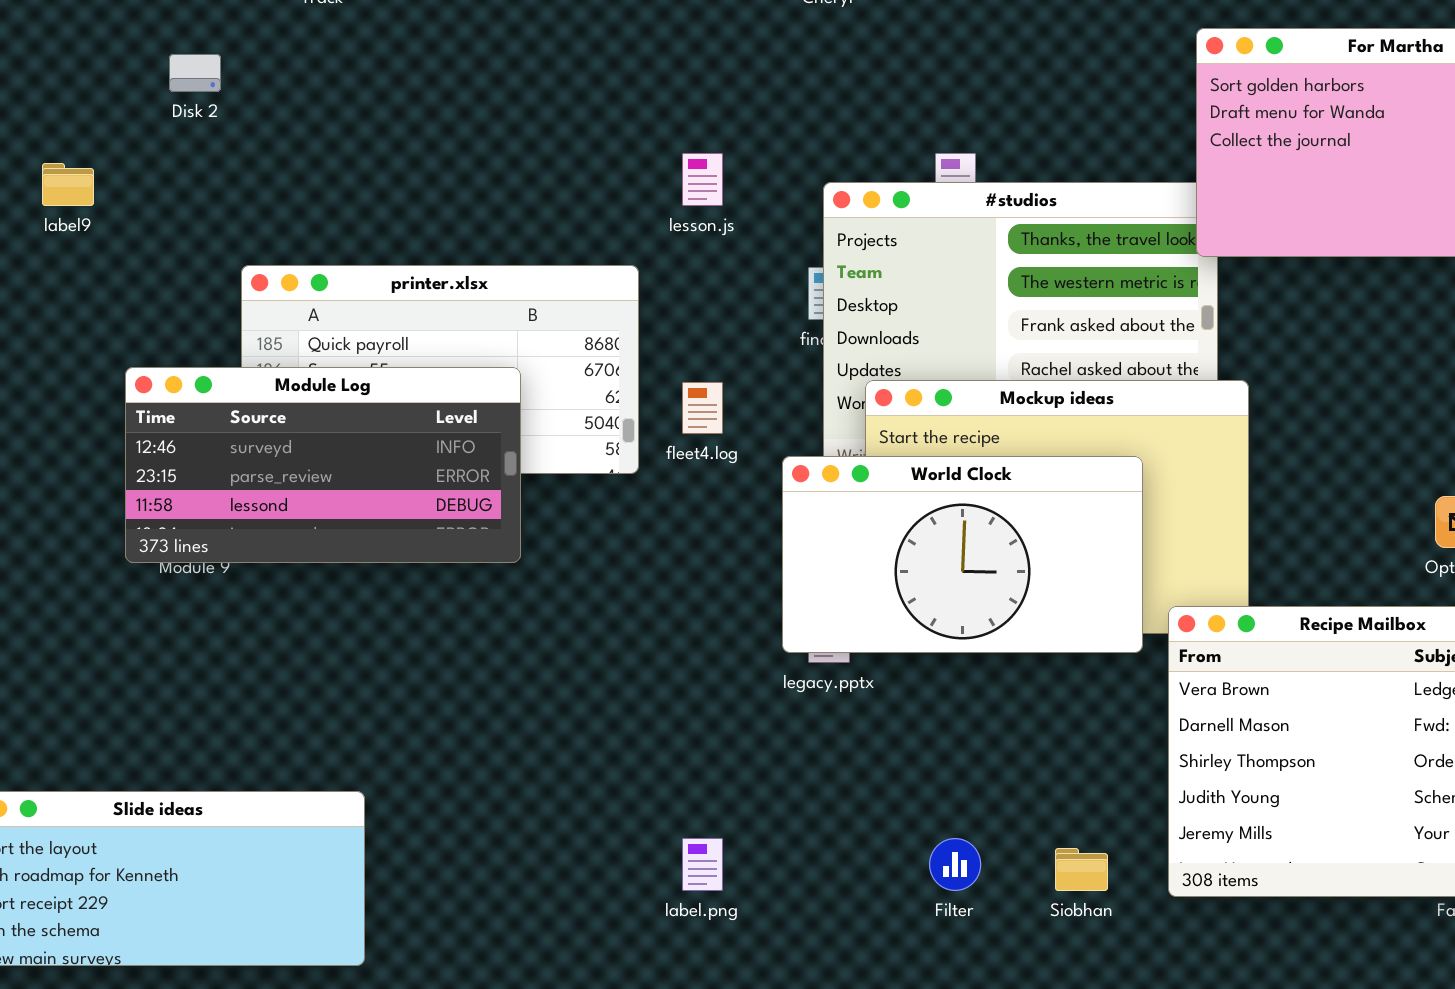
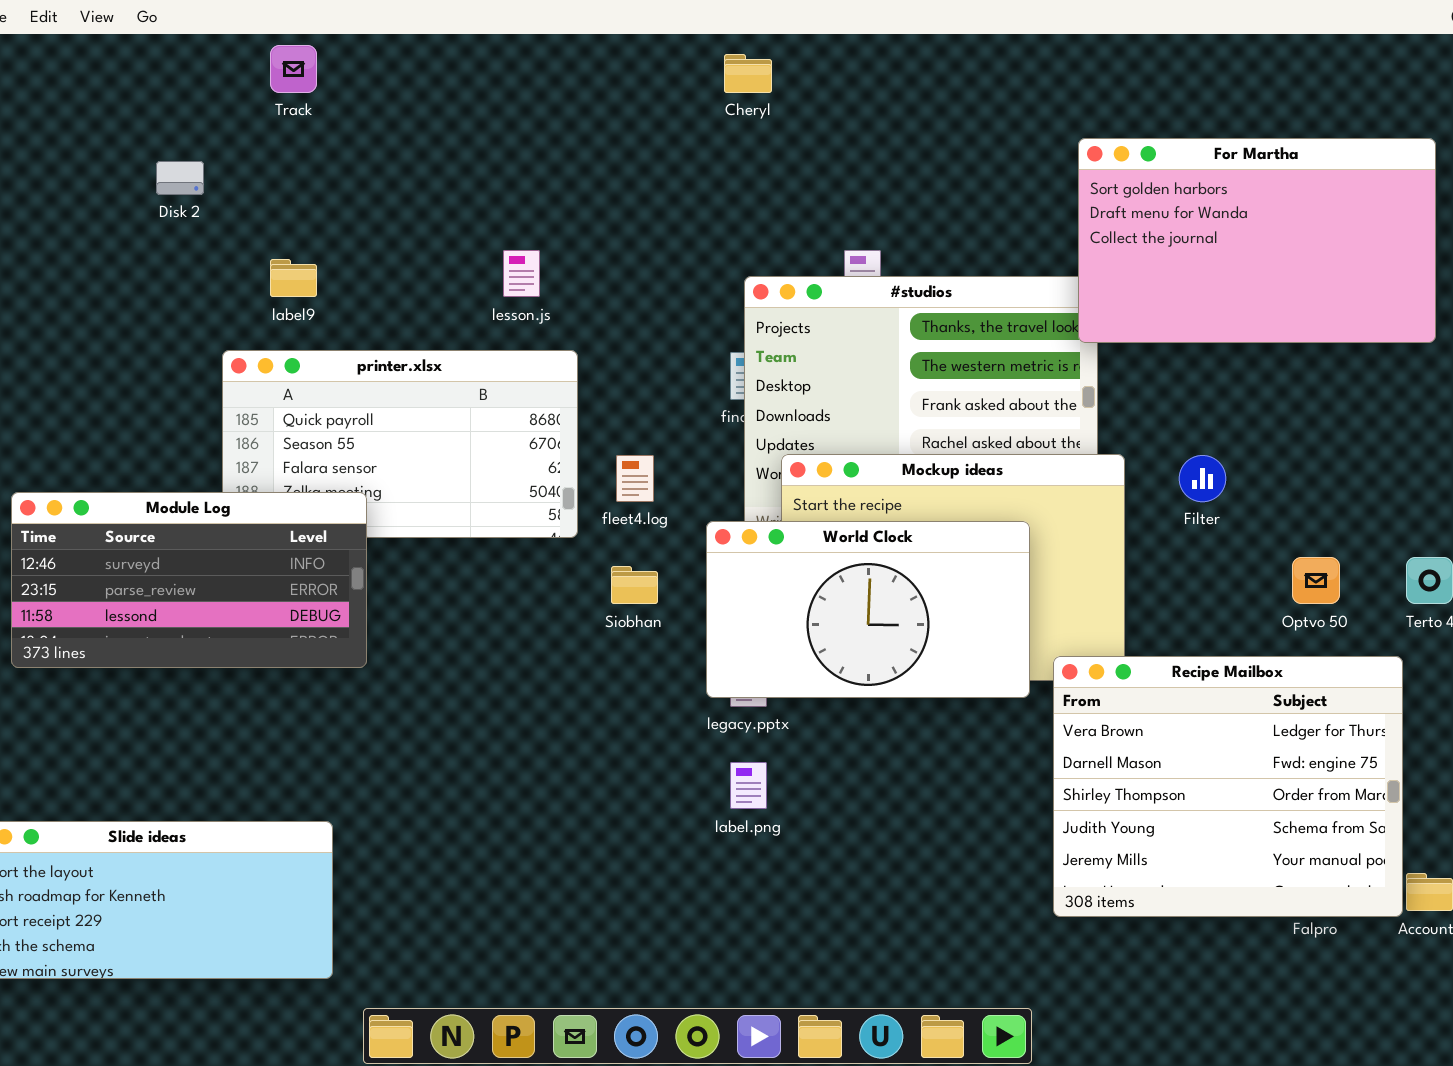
lesson.js: [682,153,723,206] -> [503,250,540,297], moved
label9: [42,163,94,206] -> [270,259,317,297], moved
Module Log: [125,367,521,563] -> [11,492,367,668], moved
label.png: [682,838,723,891] -> [730,762,767,809], moved
Filter: [929,838,981,891] -> [1179,455,1226,502], moved
Siobhan: [1055,848,1108,891] -> [611,566,658,604], moved

